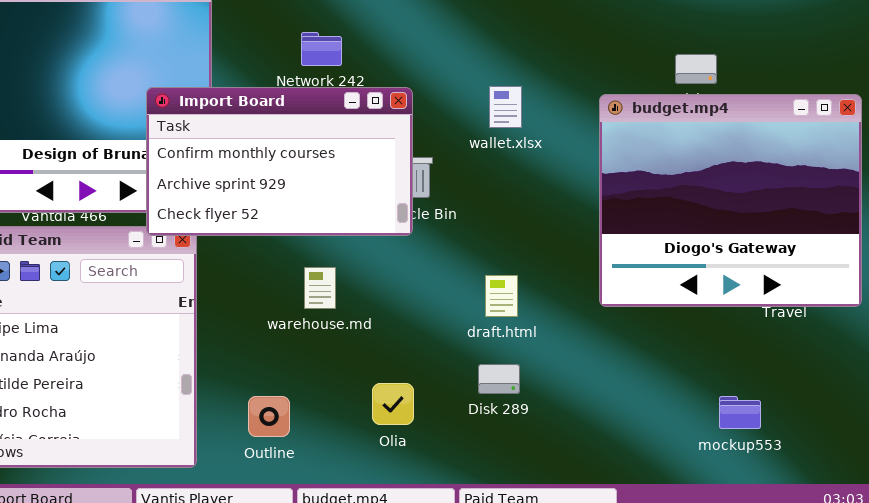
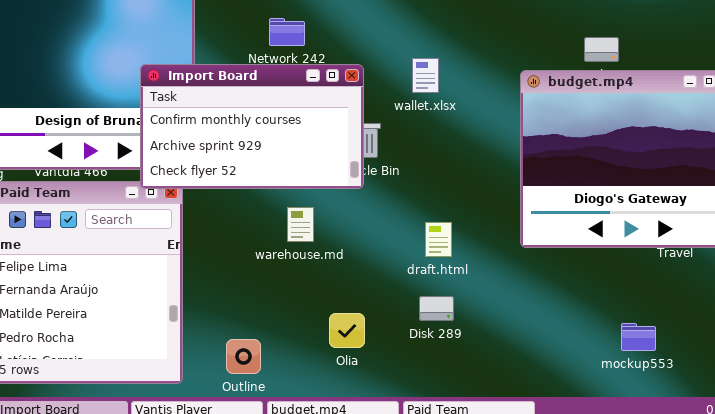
wallet.xlsx: [489,86,522,128] -> [412,58,439,93], moved
warehouse.md: [304,267,336,309] -> [287,207,314,242], moved
Outline: [248,396,290,437] -> [226,339,261,374], moved

